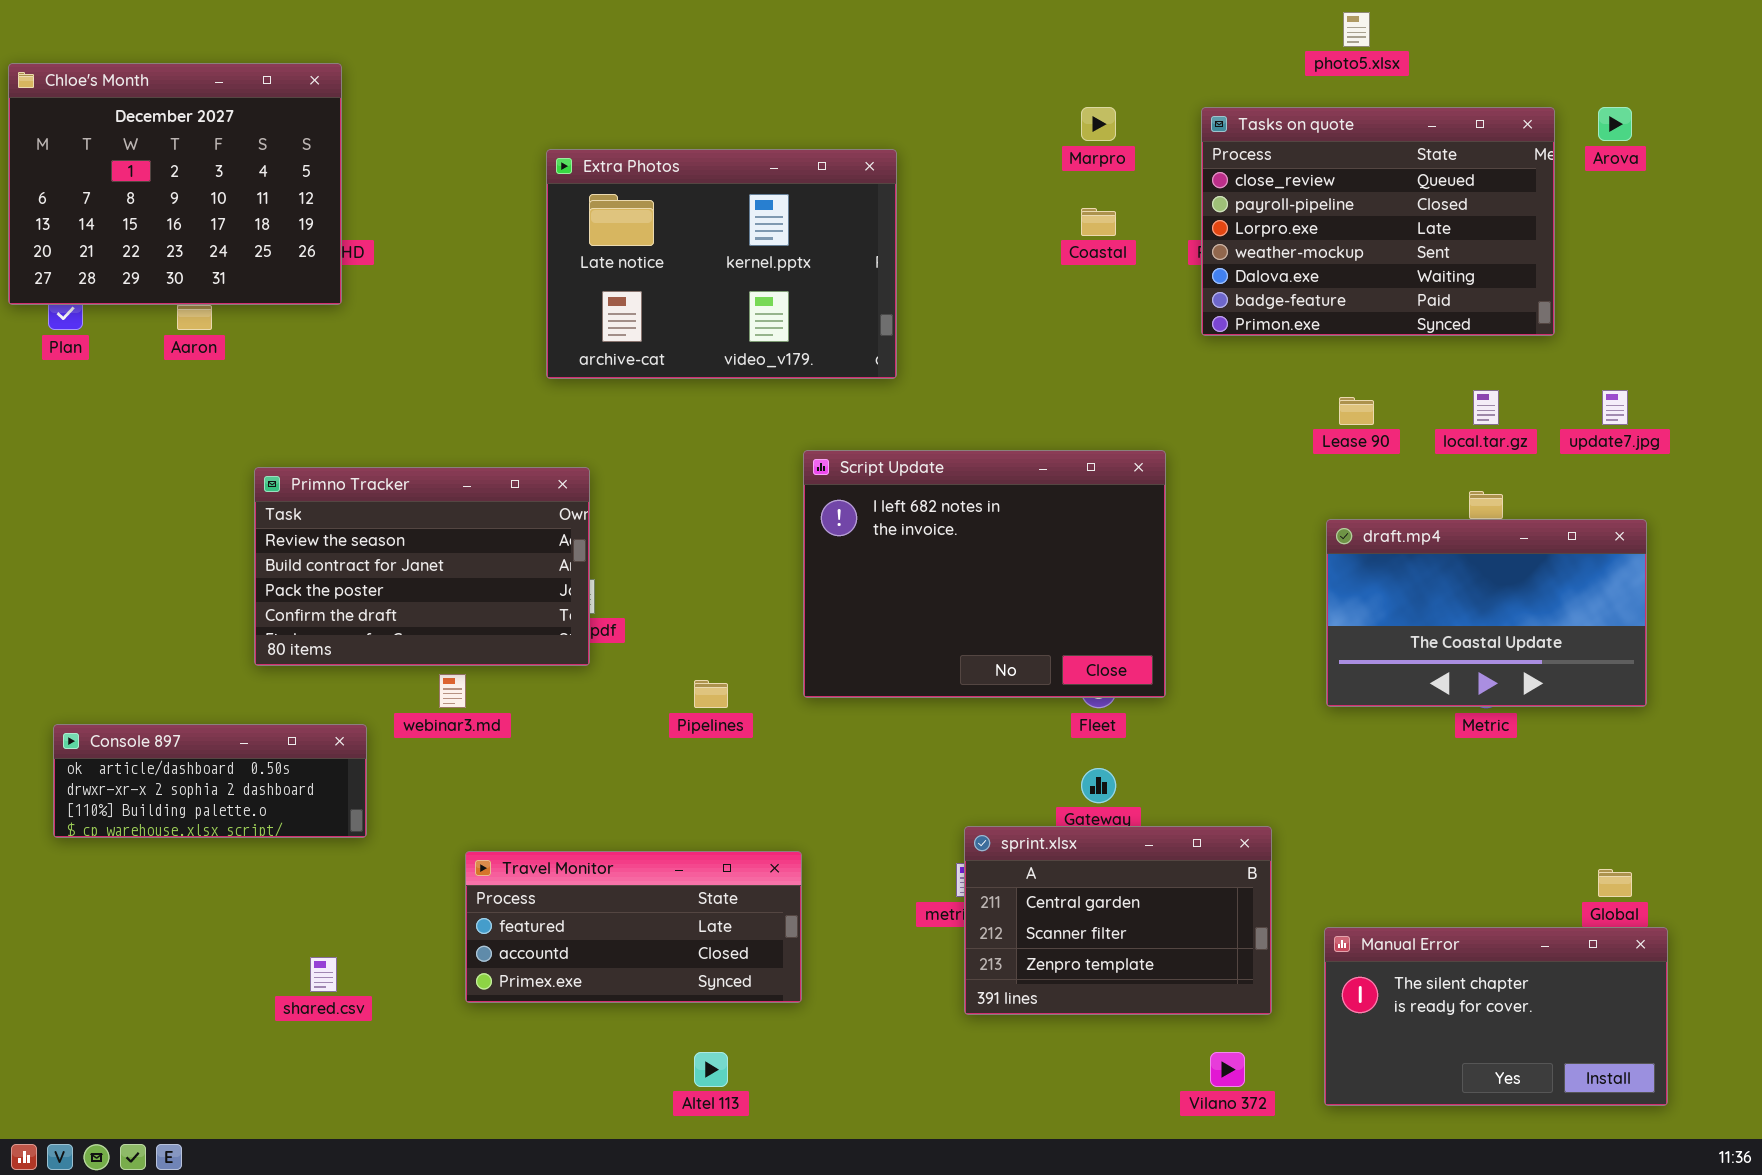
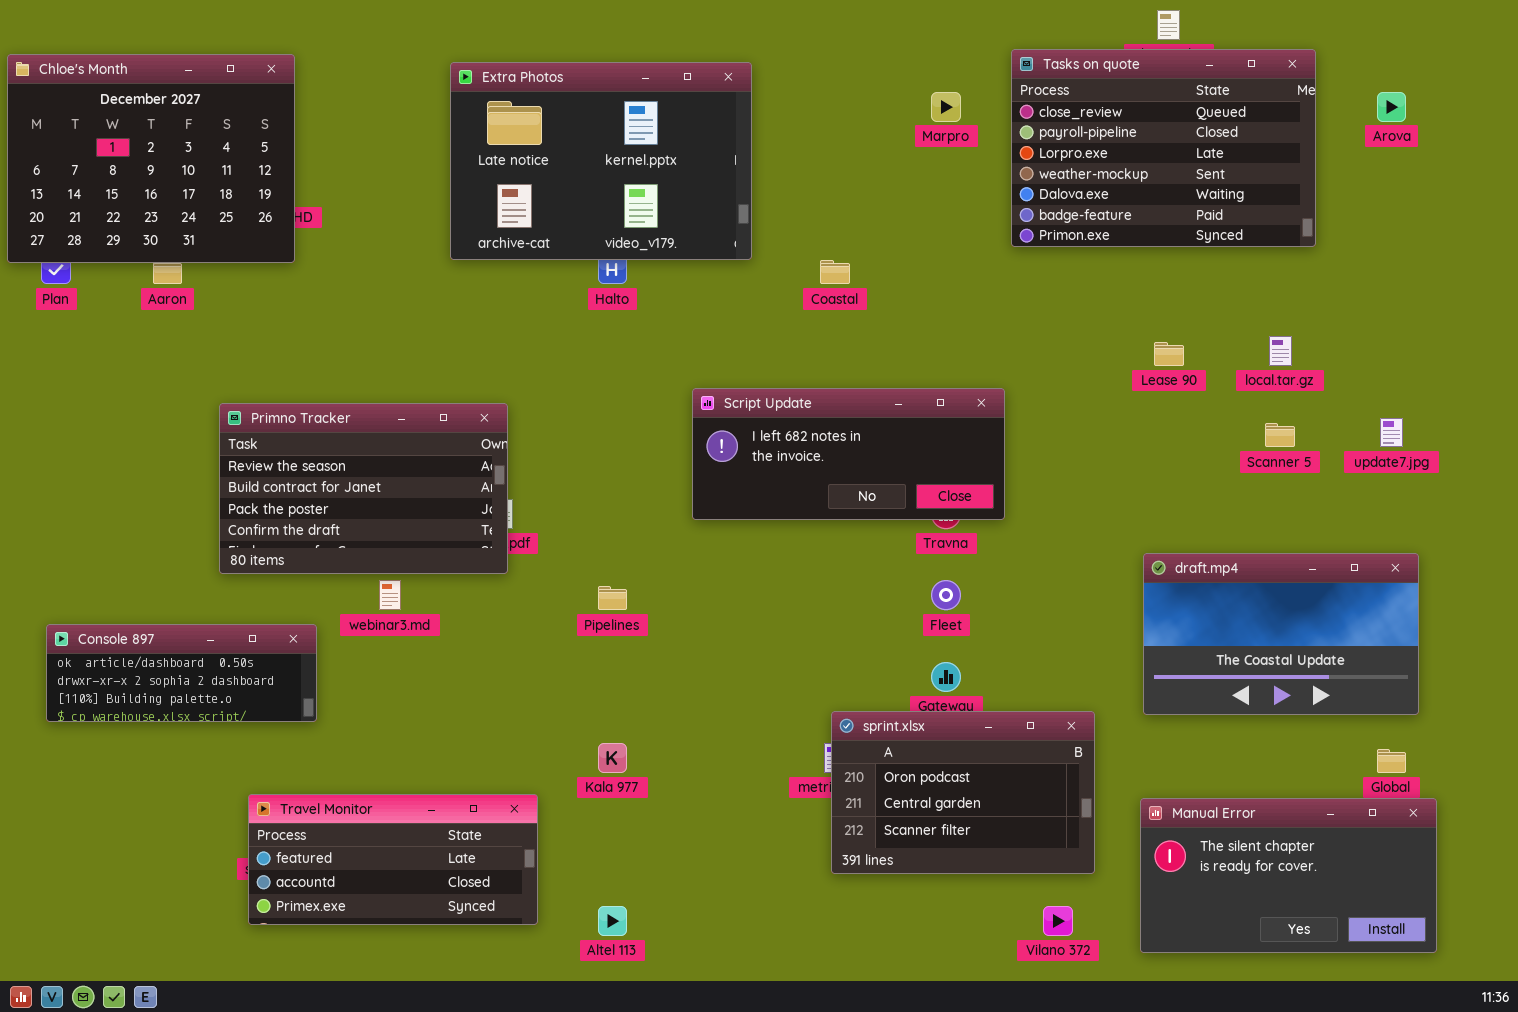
Tasks on quote: [1201,107,1555,336] -> [1011,49,1316,247], moved
Extra Photos: [546,149,897,379] -> [450,62,752,260], moved
Coastal: [1081,208,1116,236] -> [820,260,850,284], moved
update7.jpg: [1602,390,1628,425] -> [1380,418,1403,447], moved
Script Update: [803,450,1166,698] -> [692,388,1005,520], resized
draft.mp4: [1326,519,1647,707] -> [1143,553,1419,715], moved
sprint.xlsx: [964,826,1272,1015] -> [831,711,1095,874], scrolled up 1 row
Travel Monitor: [465,851,802,1003] -> [248,794,538,925], moved

